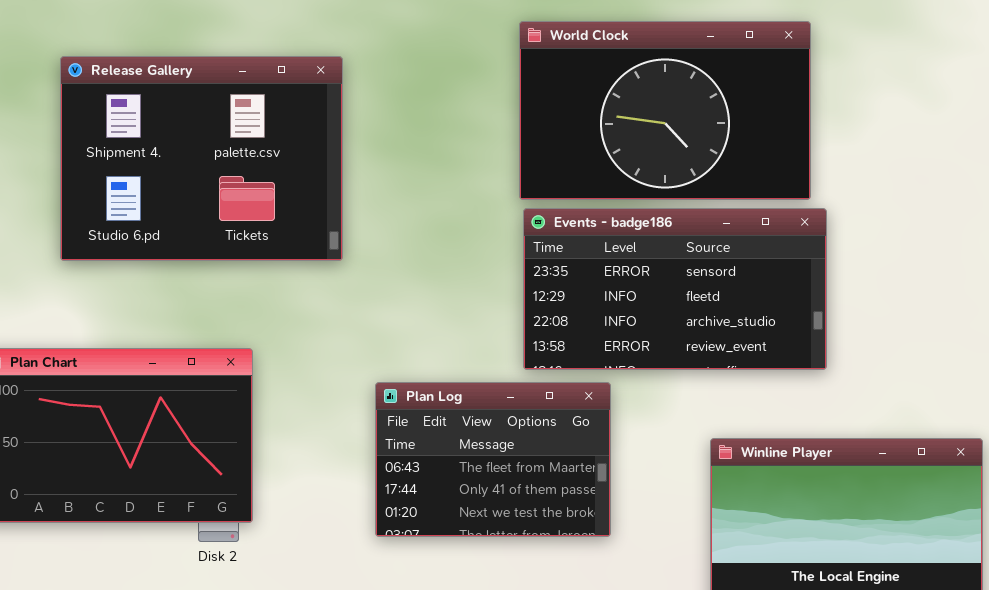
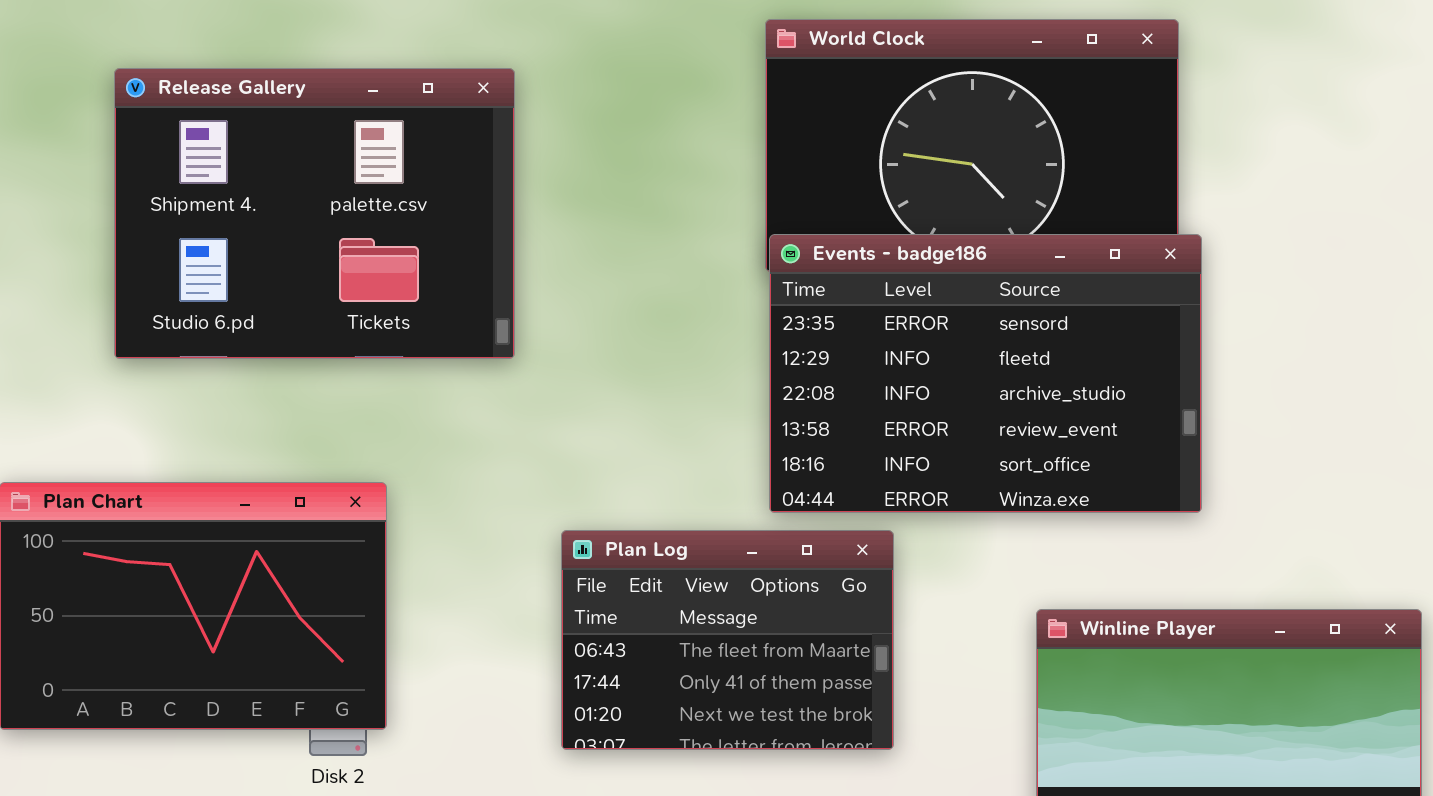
Events - badge186: [523,208,827,370] -> [769,234,1202,513], resized

